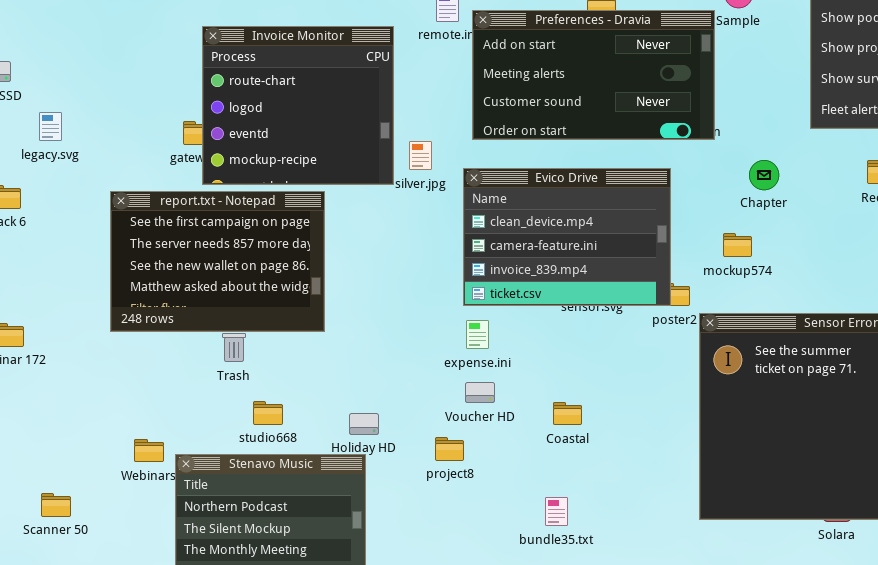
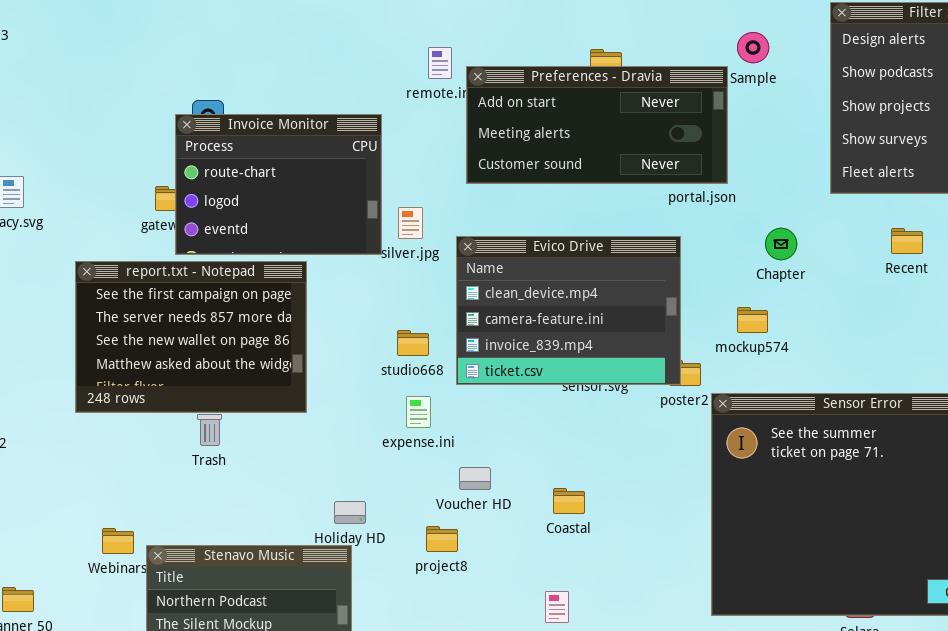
Preferences - Dravia: [472,10,715,140] -> [466,66,728,184], resized
Invoice Monitor: [202,26,394,185] -> [175,114,382,255], resized
expense.ini: [466,320,489,349] -> [406,396,431,428], moved
studio668: [253,401,283,425] -> [397,330,429,356], moved

